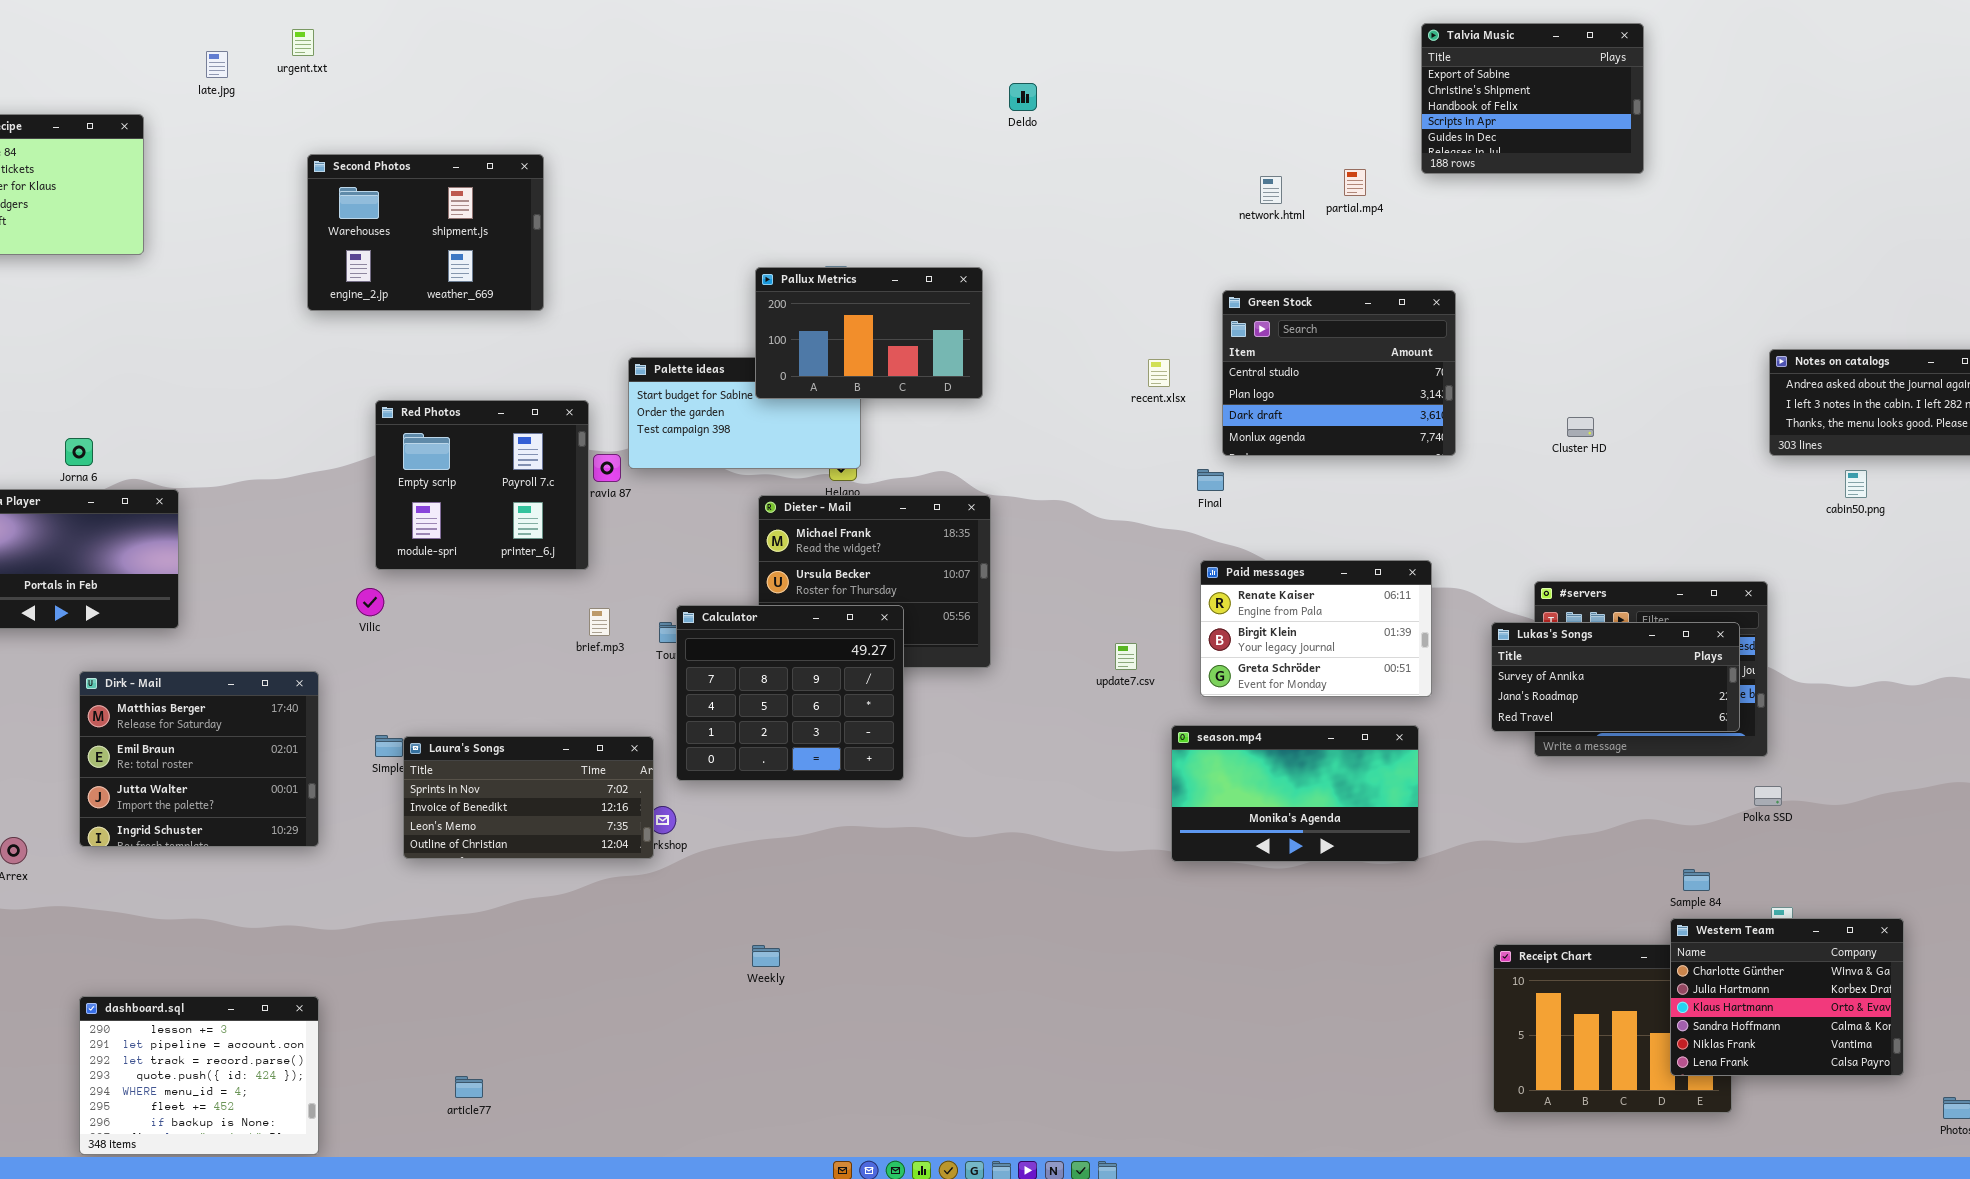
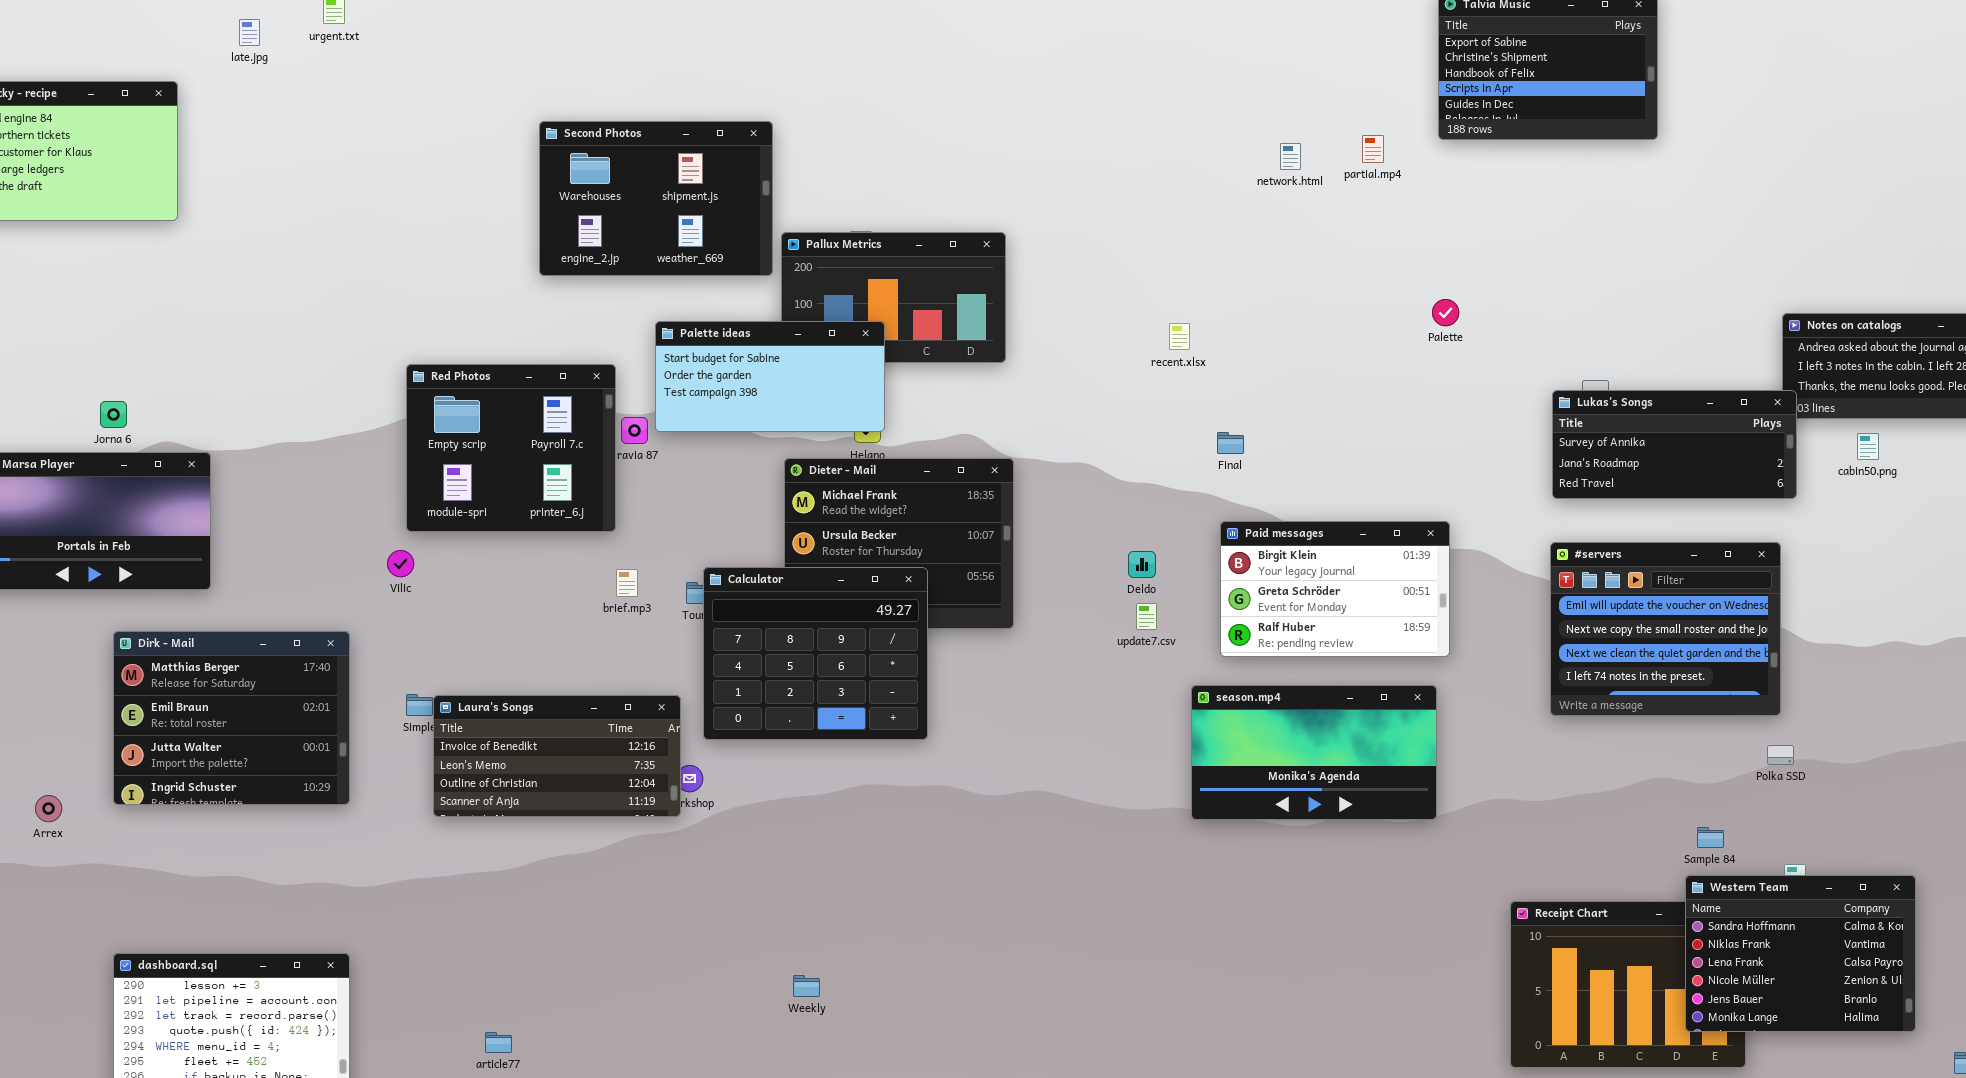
Deldo: [1009,83,1037,111] -> [1128,551,1156,578], moved
Second Photos: [307,154,544,311] -> [539,121,773,276], moved
Green Stock: [1222,290,1456,456] -> none, closed
Palette ideas: [628,357,861,469] -> [655,321,885,432], raised
Paid messages: [1200,560,1432,697] -> [1220,521,1450,657], scrolled down 1 row
Lukas's Songs: [1491,622,1740,732] -> [1552,390,1797,499], moved
Laura's Songs: [403,736,654,859] -> [433,695,681,817], scrolled down 1 row
Western Team: [1670,918,1904,1076] -> [1685,875,1916,1032], scrolled down 3 rows
Weekly: [752,945,780,967] -> [793,975,820,997], moved

